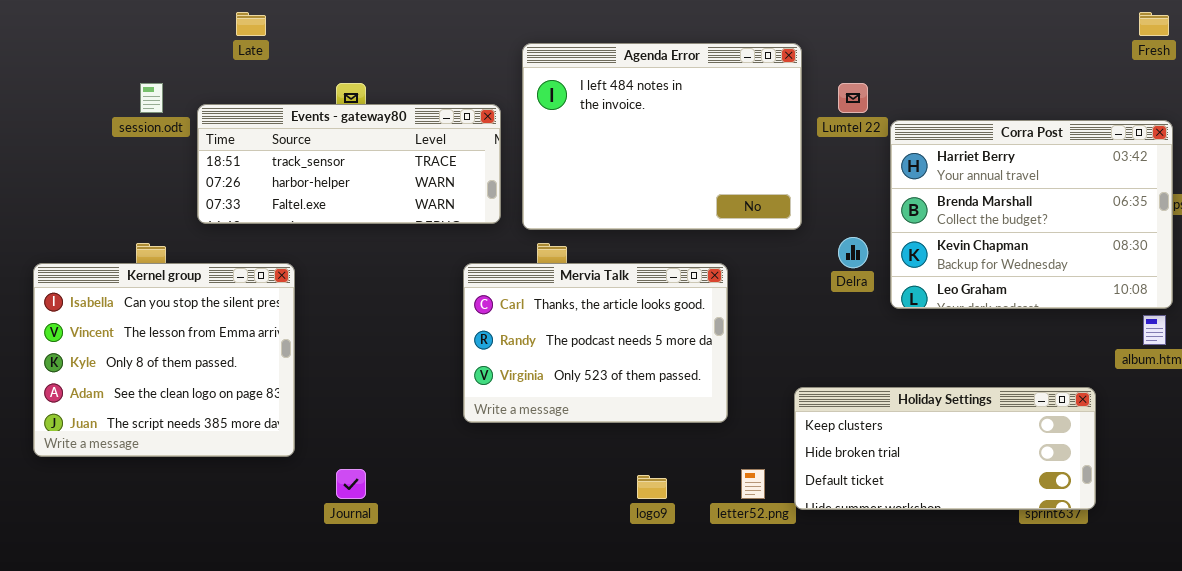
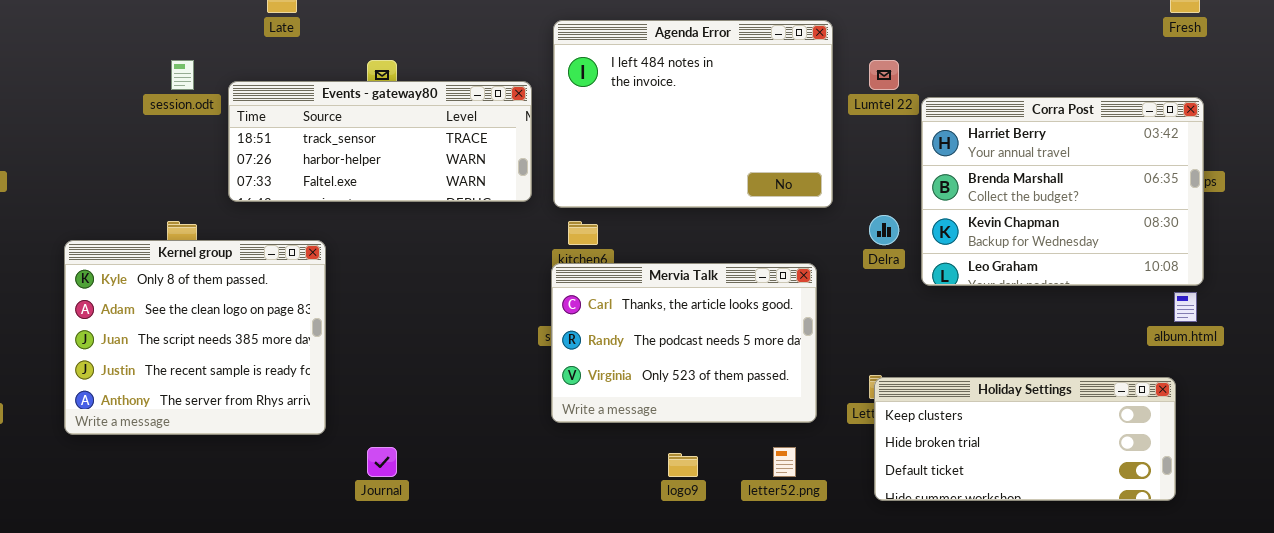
Kernel group: [33,263,295,457] -> [64,240,326,435], scrolled down 2 rows
Mervia Talk: [463,263,728,423] -> [551,263,817,423], moved
Holiday Settings: [794,387,1096,510] -> [874,377,1176,501], moved

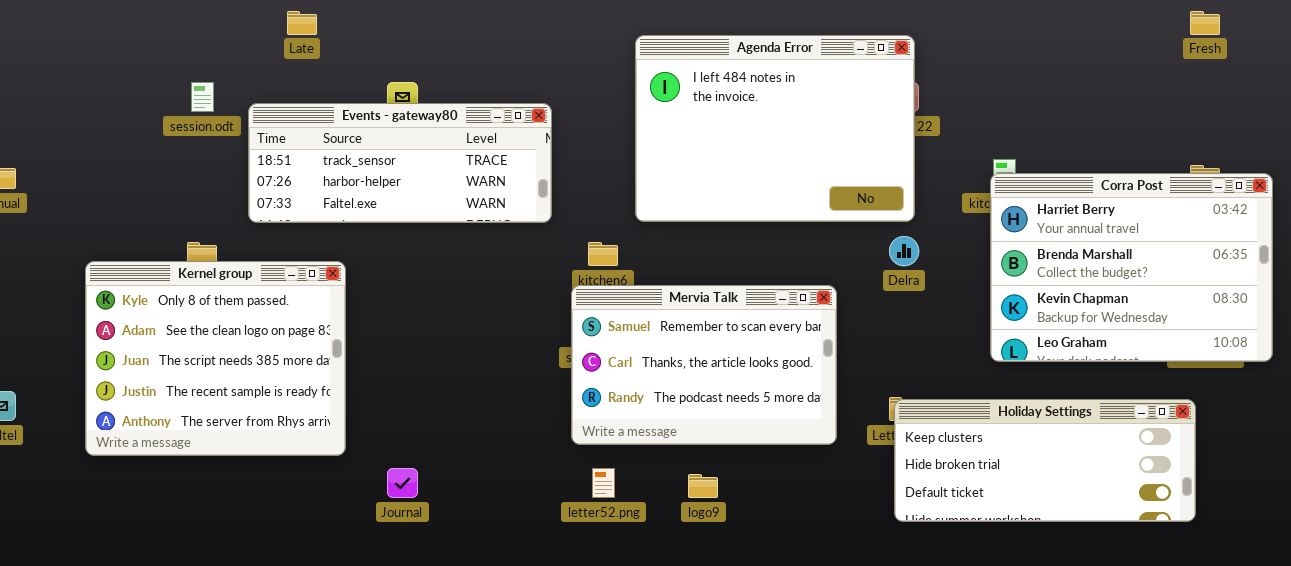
Agenda Error: [553,20,833,208] -> [635,35,915,222], moved
Corra Post: [921,97,1204,286] -> [990,173,1273,362], moved
Mervia Talk: [551,263,817,423] -> [571,285,837,445], scrolled up 1 row
letter52.png: [773,447,796,477] -> [592,468,615,498], moved

